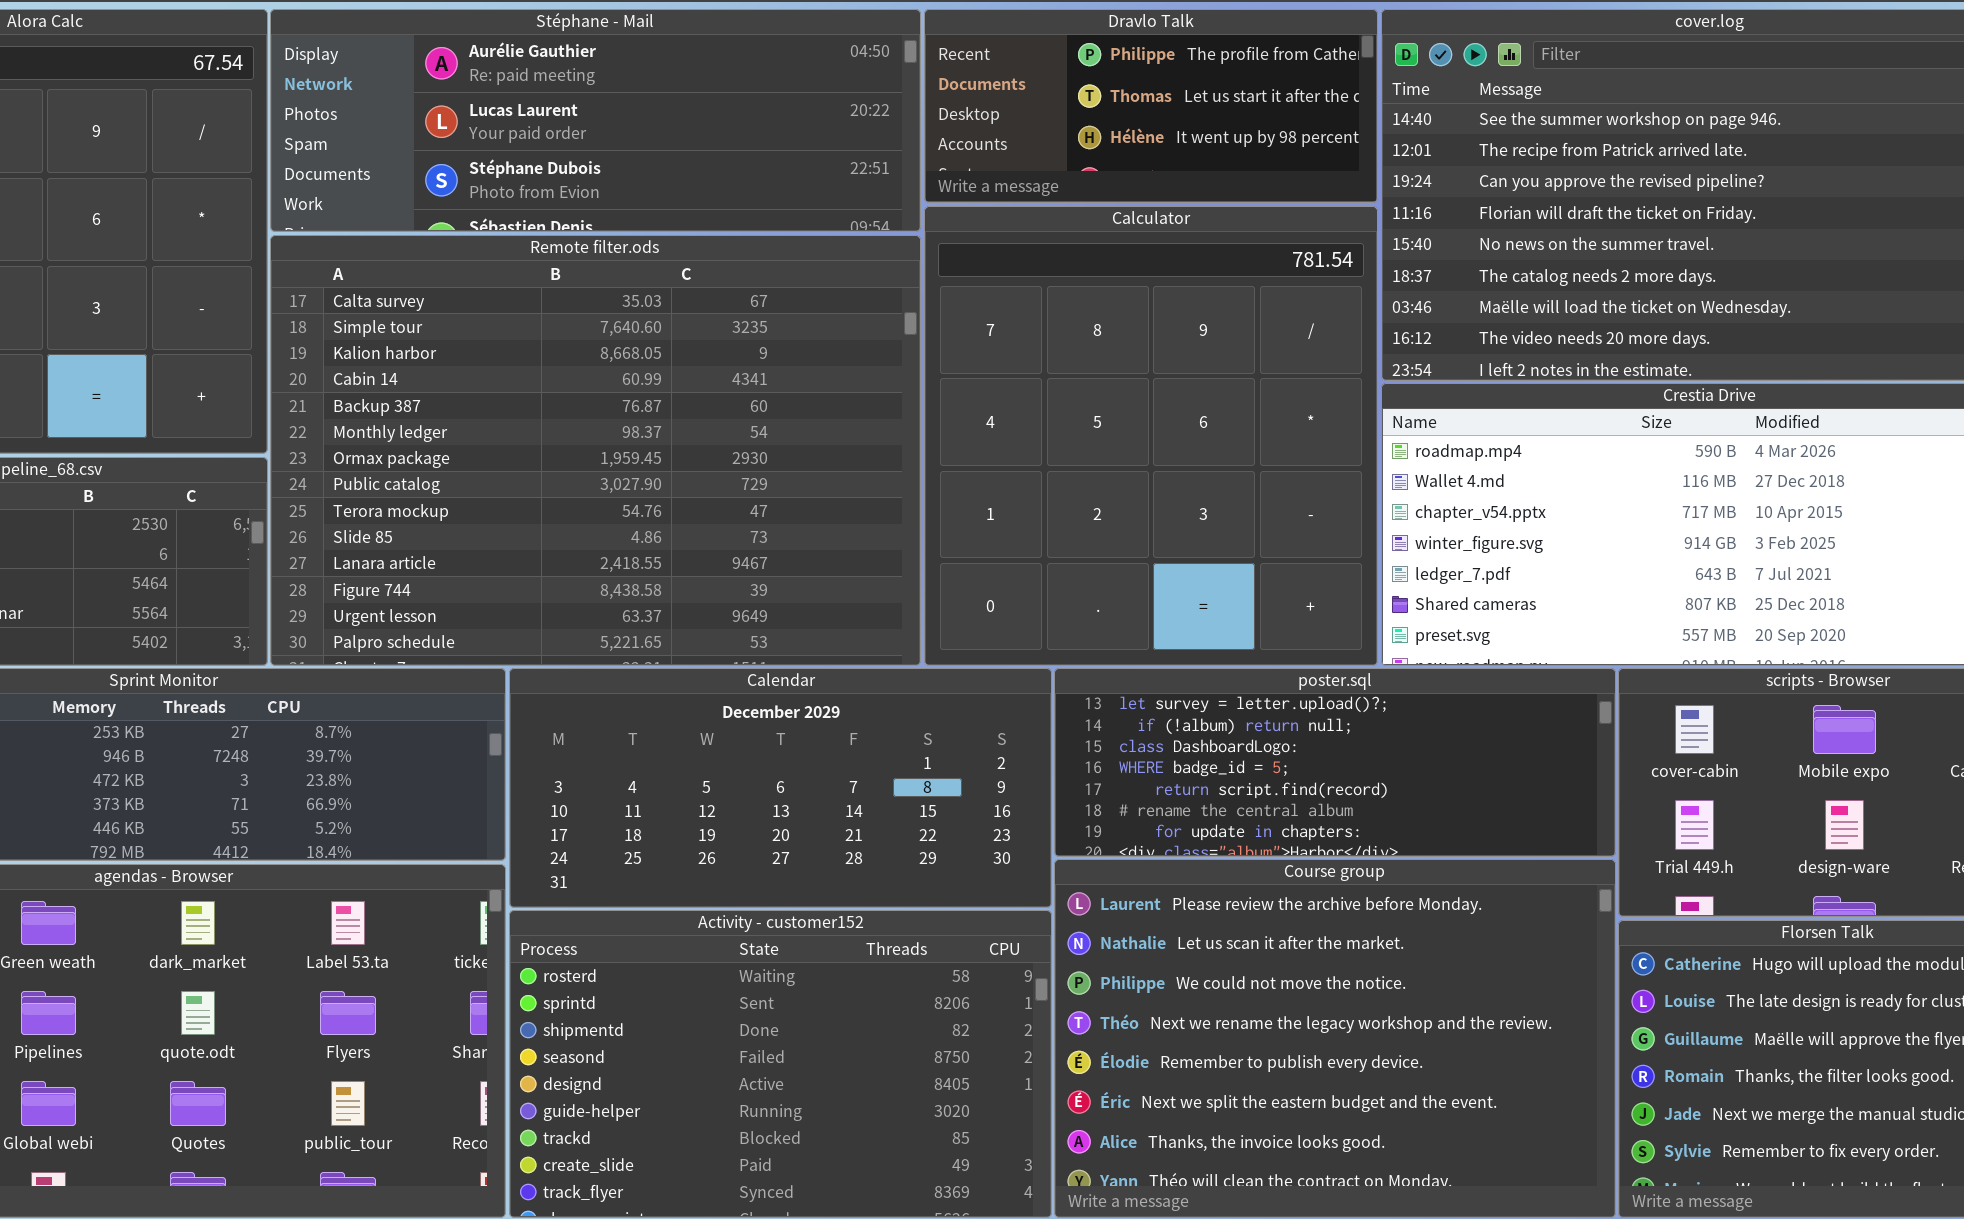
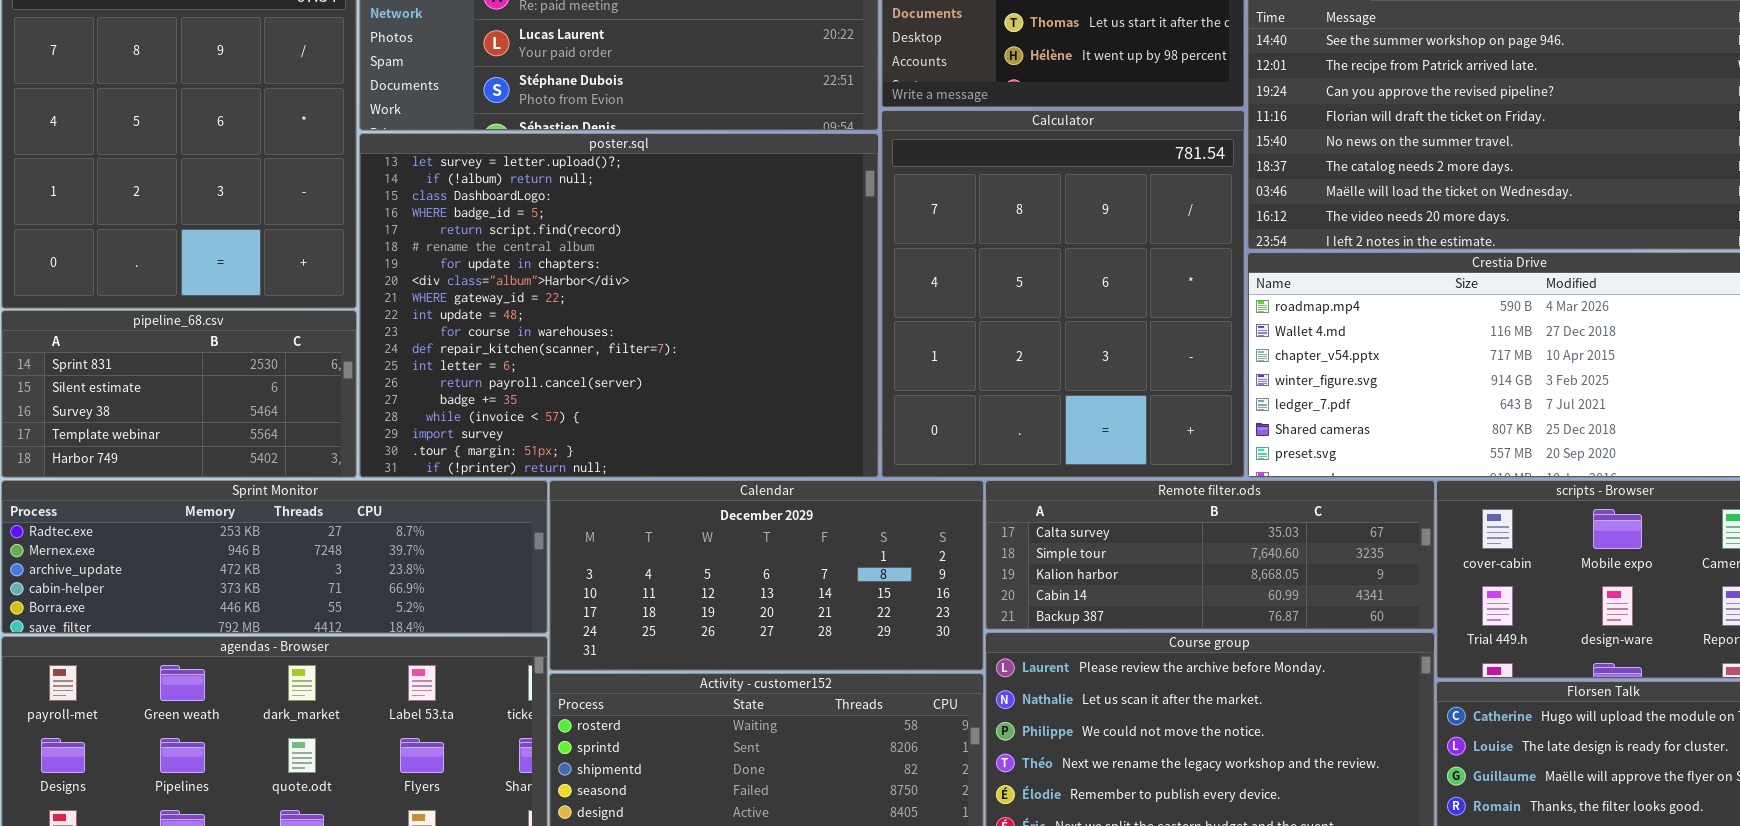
Remote filter.ods: [270,235,921,666] -> [985,480,1435,630], moved, resized
poster.sql: [1054,668,1616,857] -> [359,133,879,478], moved, resized

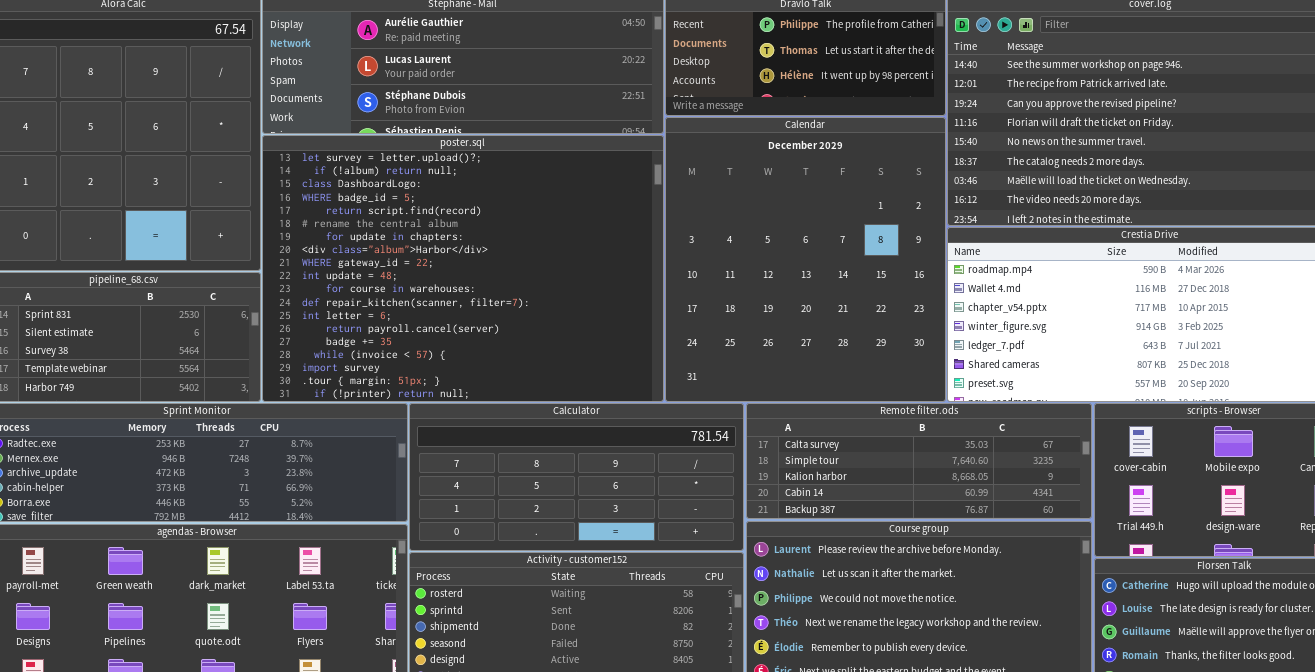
Calculator: [881,110,1245,478] -> [409,403,744,551], moved, resized
Calendar: [549,480,984,671] -> [665,117,946,402], moved, resized

